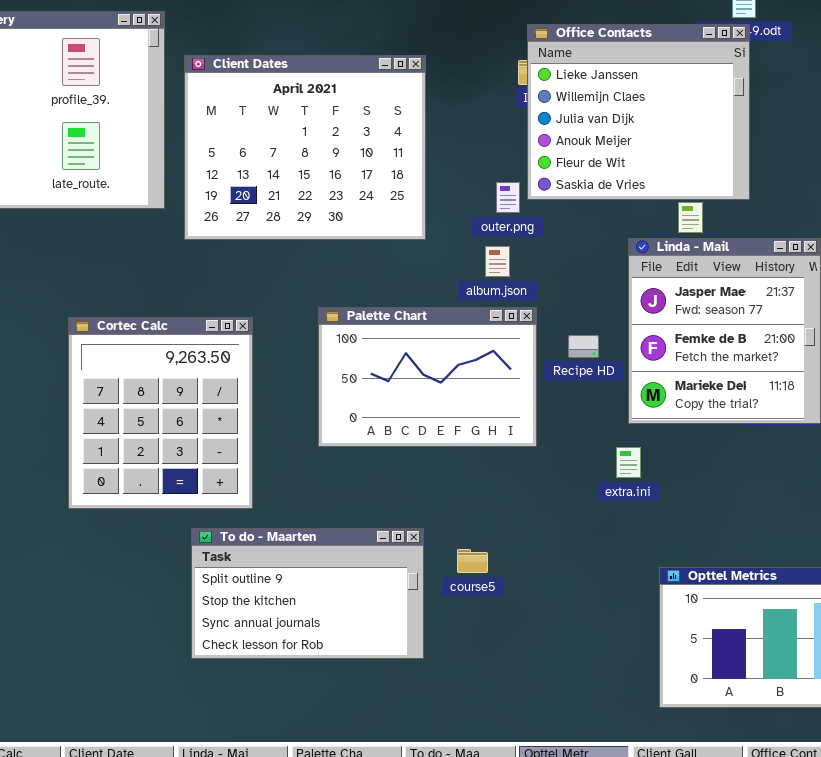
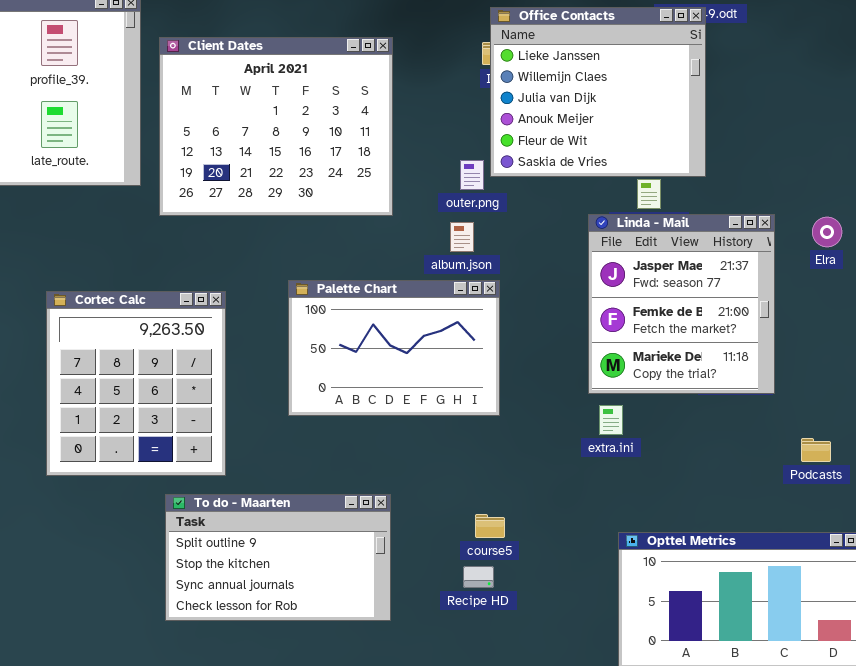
Recipe HD: [568,335,599,358] -> [463,566,494,588], moved
extra.ini: [616,447,641,478] -> [599,405,623,435], moved
course5: [457,549,488,573] -> [475,514,505,538], moved

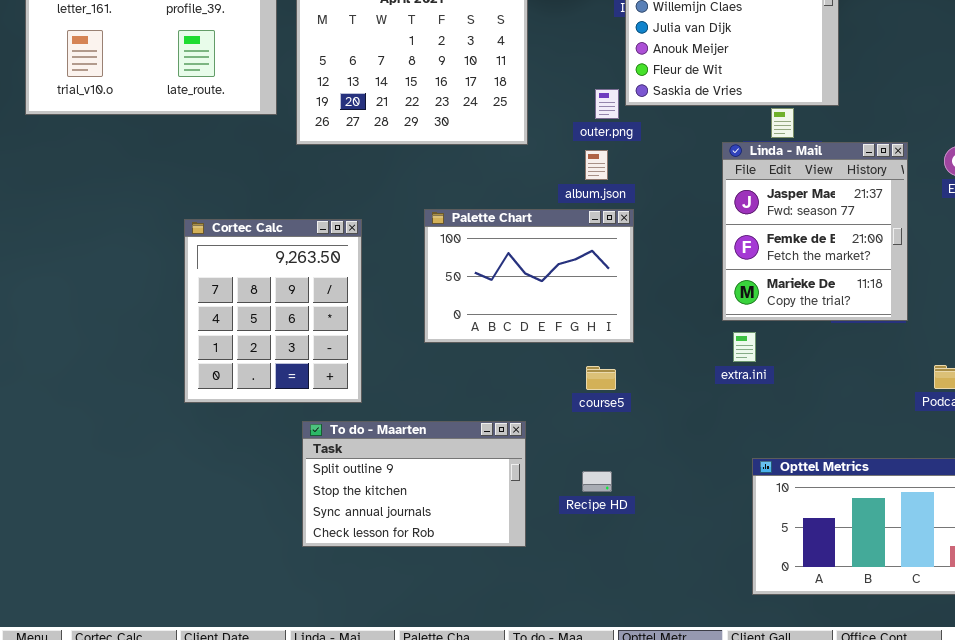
course5: [475,514,505,538] -> [586,366,616,390], moved
Recipe HD: [463,566,494,588] -> [582,471,612,492], moved

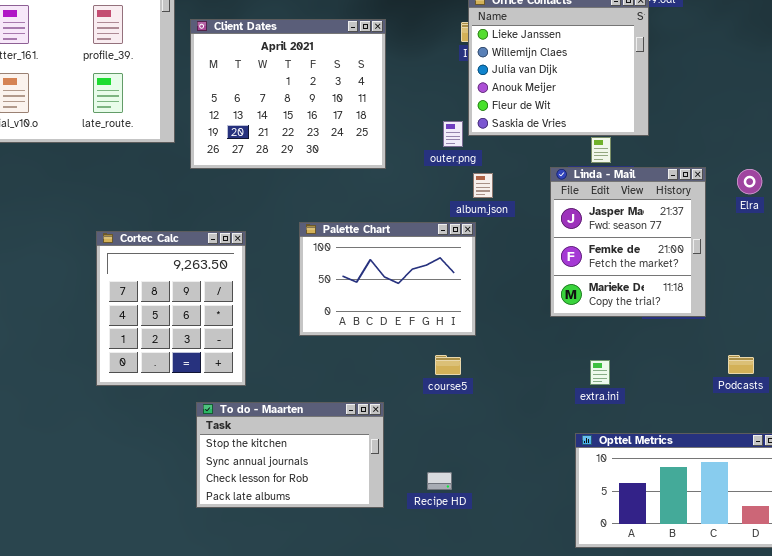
album.json: [585,150,608,180] -> [473,173,493,198], moved
extra.ini: [733,332,756,362] -> [590,360,610,385], moved
To do - Maarten: [302,421,526,547] -> [196,402,384,508], scrolled down 1 row
Recipe HD: [582,471,612,492] -> [427,472,452,490], moved

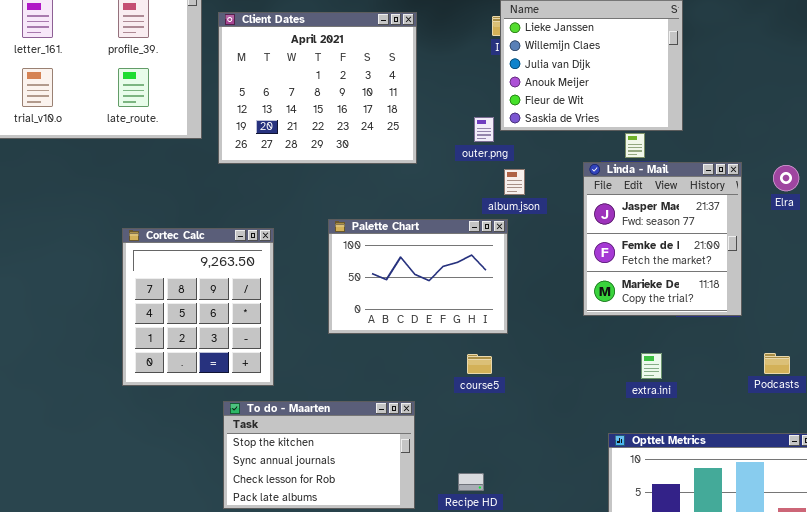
extra.ini: [590,360,610,385] -> [641,353,662,379], moved

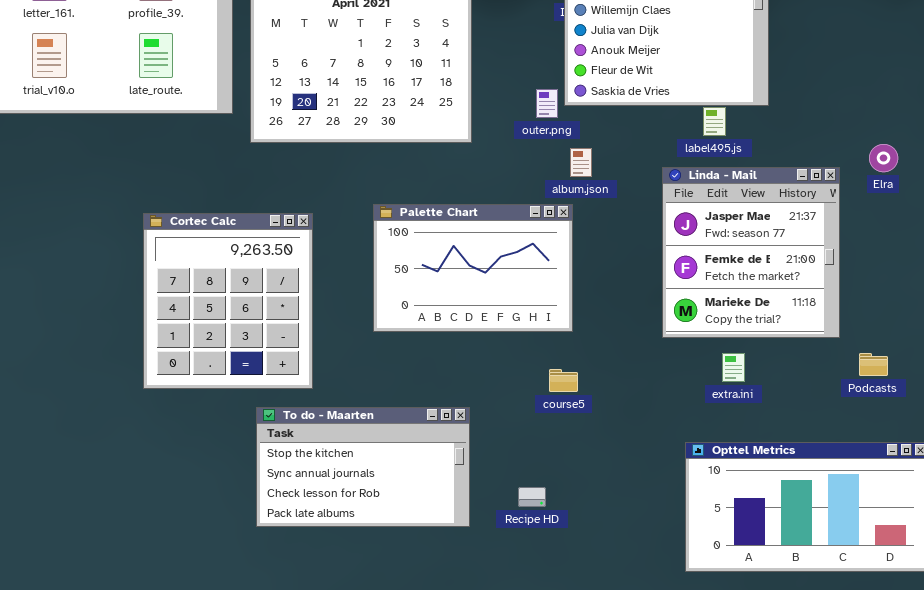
Linda - Mail: [583,162,742,316] -> [662,167,840,338], moved
course5: [467,354,492,374] -> [549,369,578,392], moved

